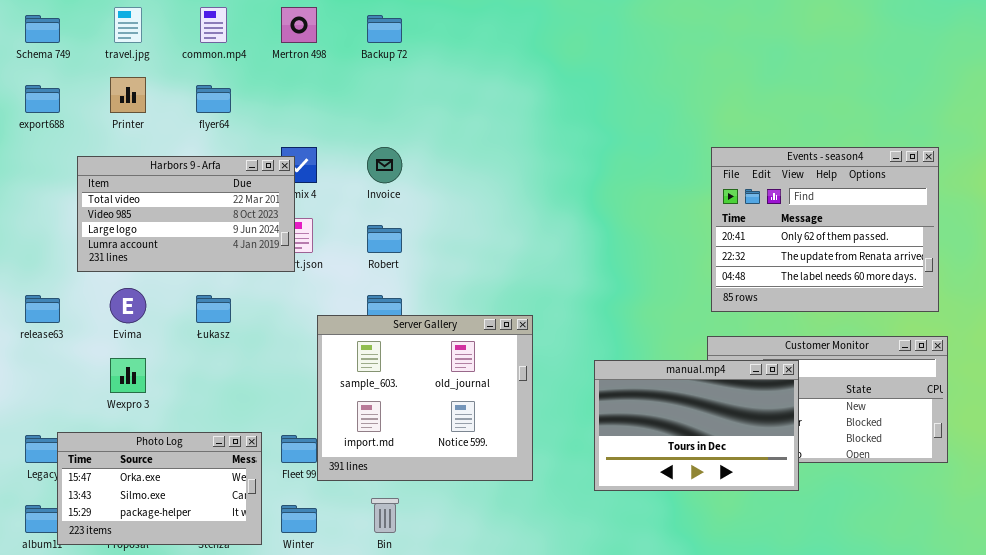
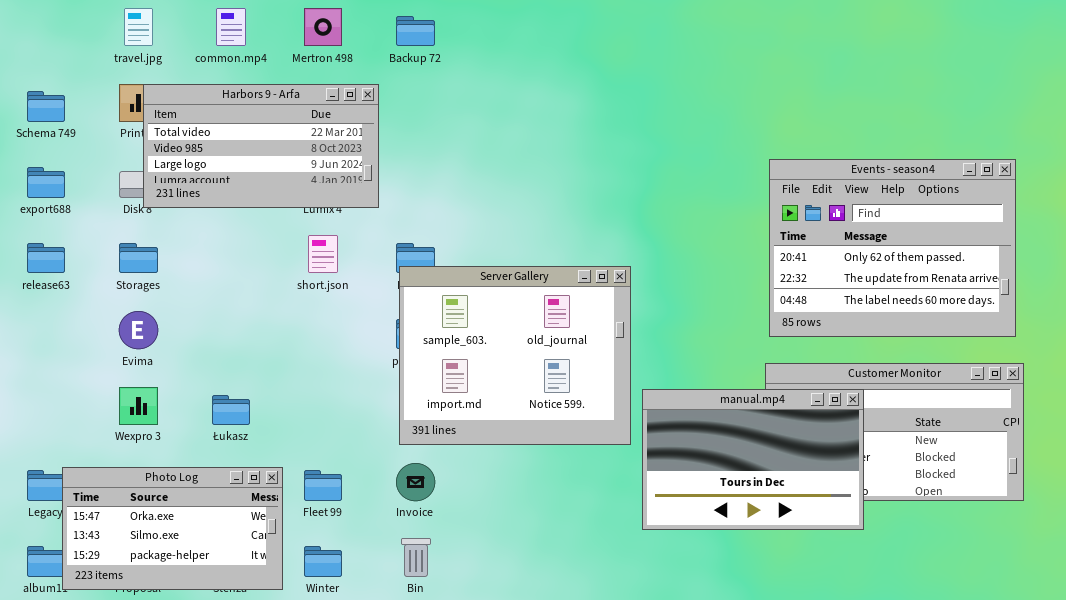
Schema 749: [25,15,60,43] -> [27,91,65,122], moved
export688: [25,85,60,113] -> [27,167,65,198], moved
Invoice: [367,147,402,183] -> [396,463,435,501], moved
Harbors 9 - Arfa: [77,156,295,272] -> [143,84,379,208], moved
release63: [25,295,60,323] -> [27,243,65,273], moved
Łukasz: [196,295,231,323] -> [212,395,250,425], moved
Server Gallery: [317,315,533,481] -> [399,266,631,445], moved

